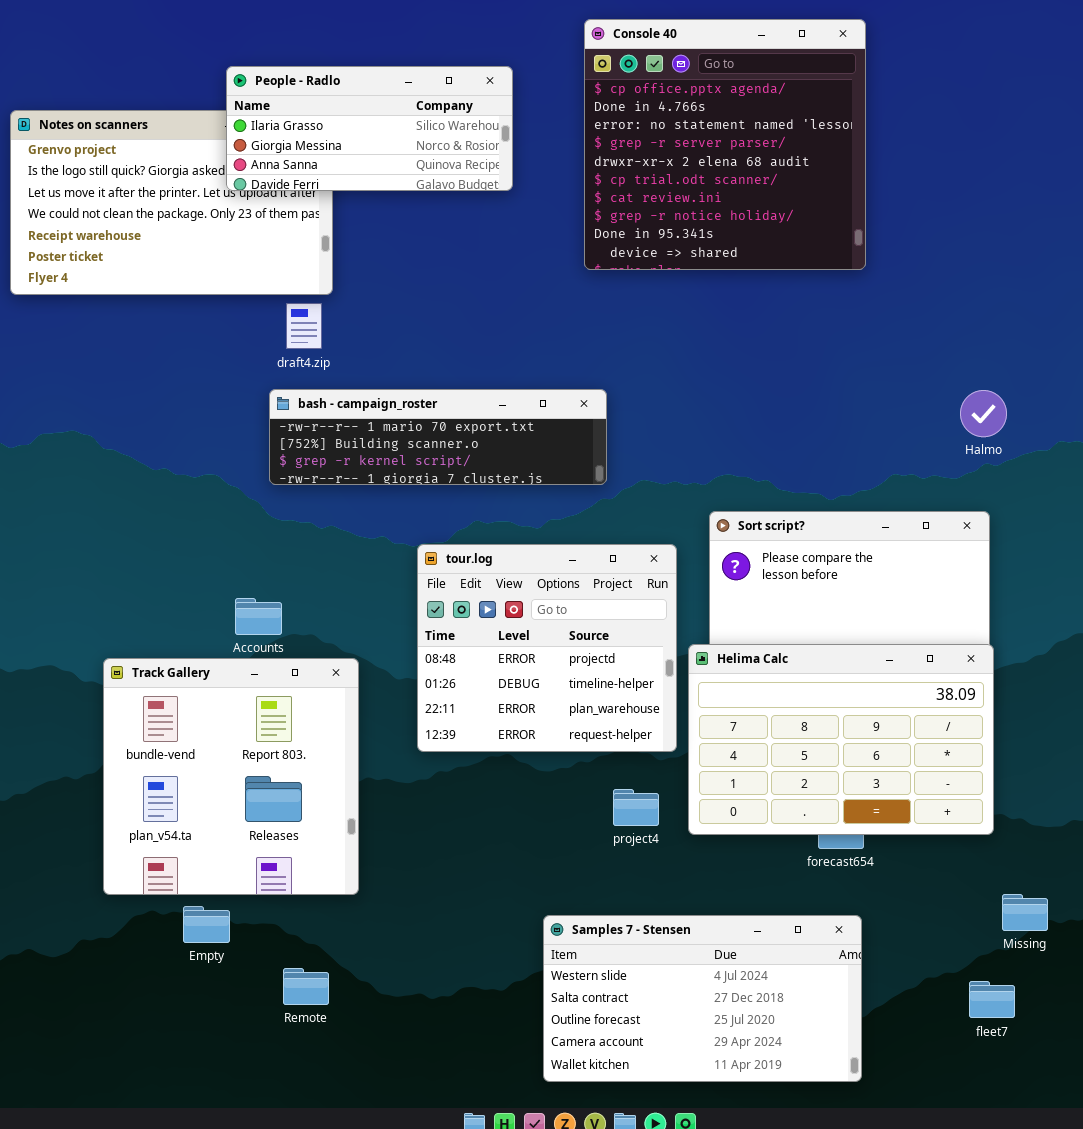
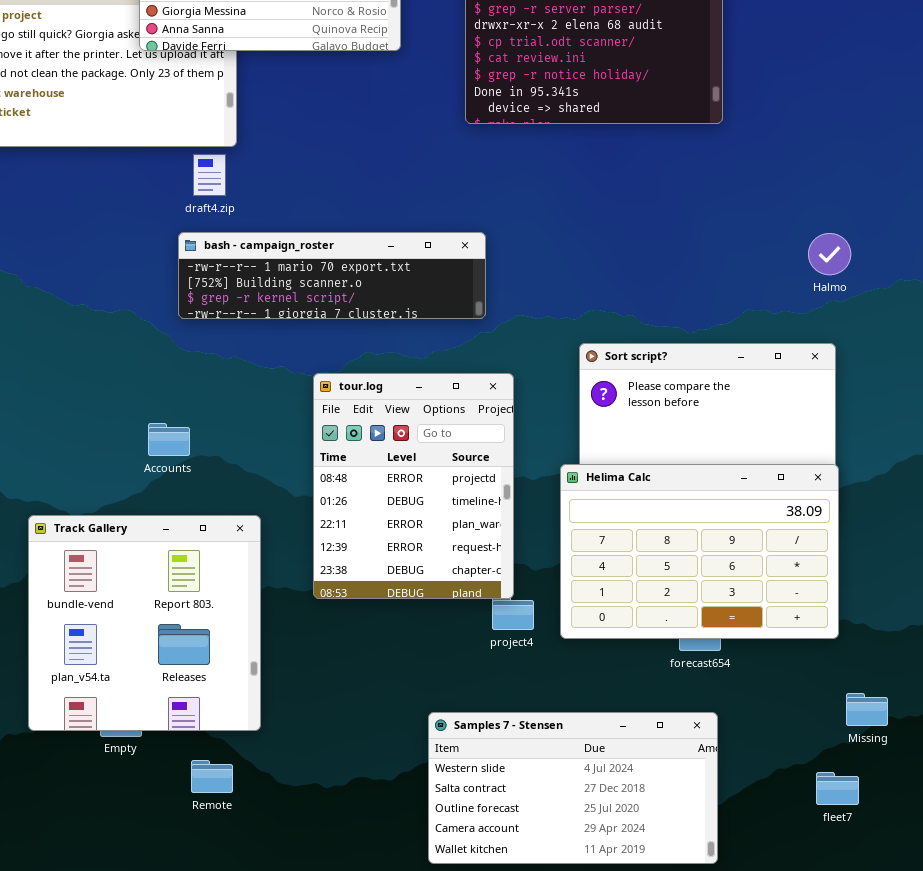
tour.log: [417,544,677,752] -> [313,373,514,599], resized
Track Gallery: [103,658,359,895] -> [28,515,261,731], moved

